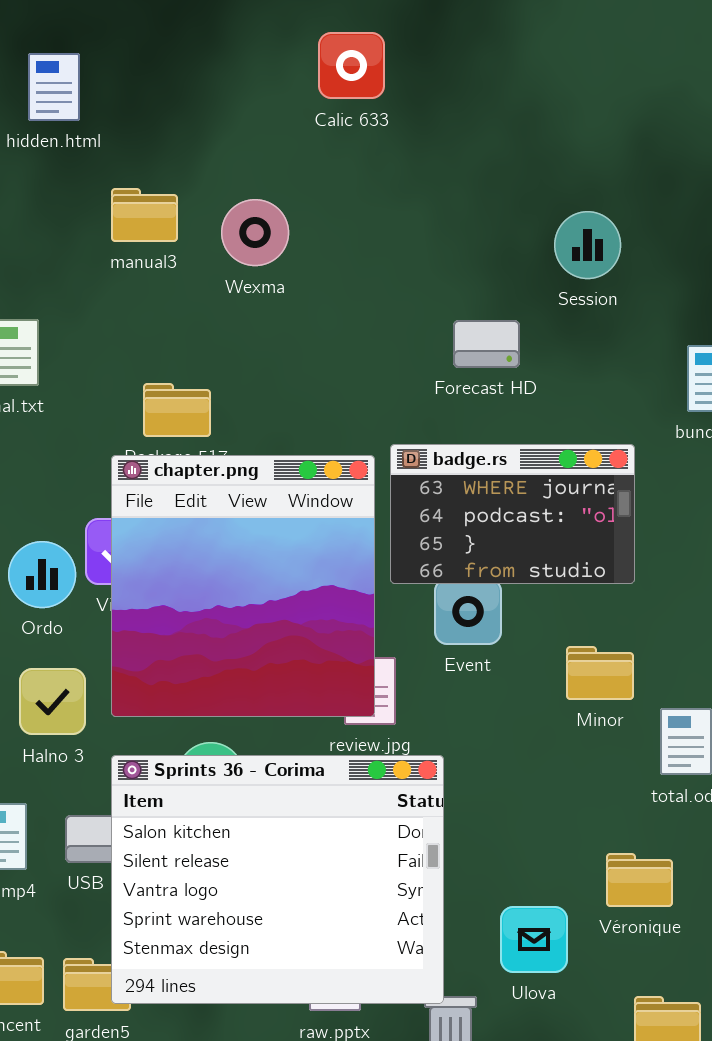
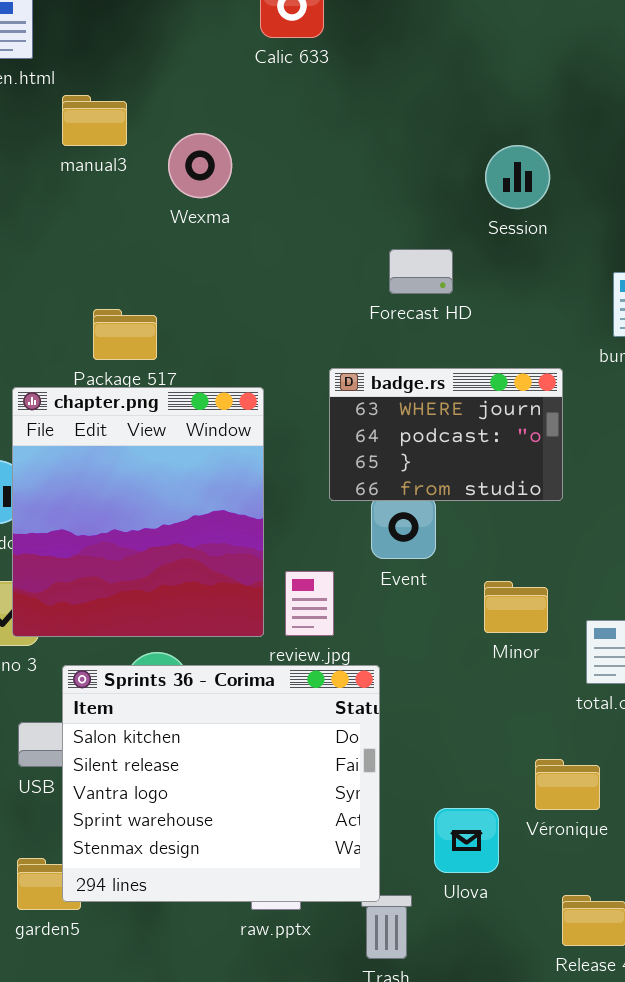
manual3: [111,188,178,242] -> [62,95,127,146], moved
chapter.png: [111,455,375,717] -> [12,387,264,637], moved
Minor: [566,646,634,700] -> [484,581,548,633], moved

